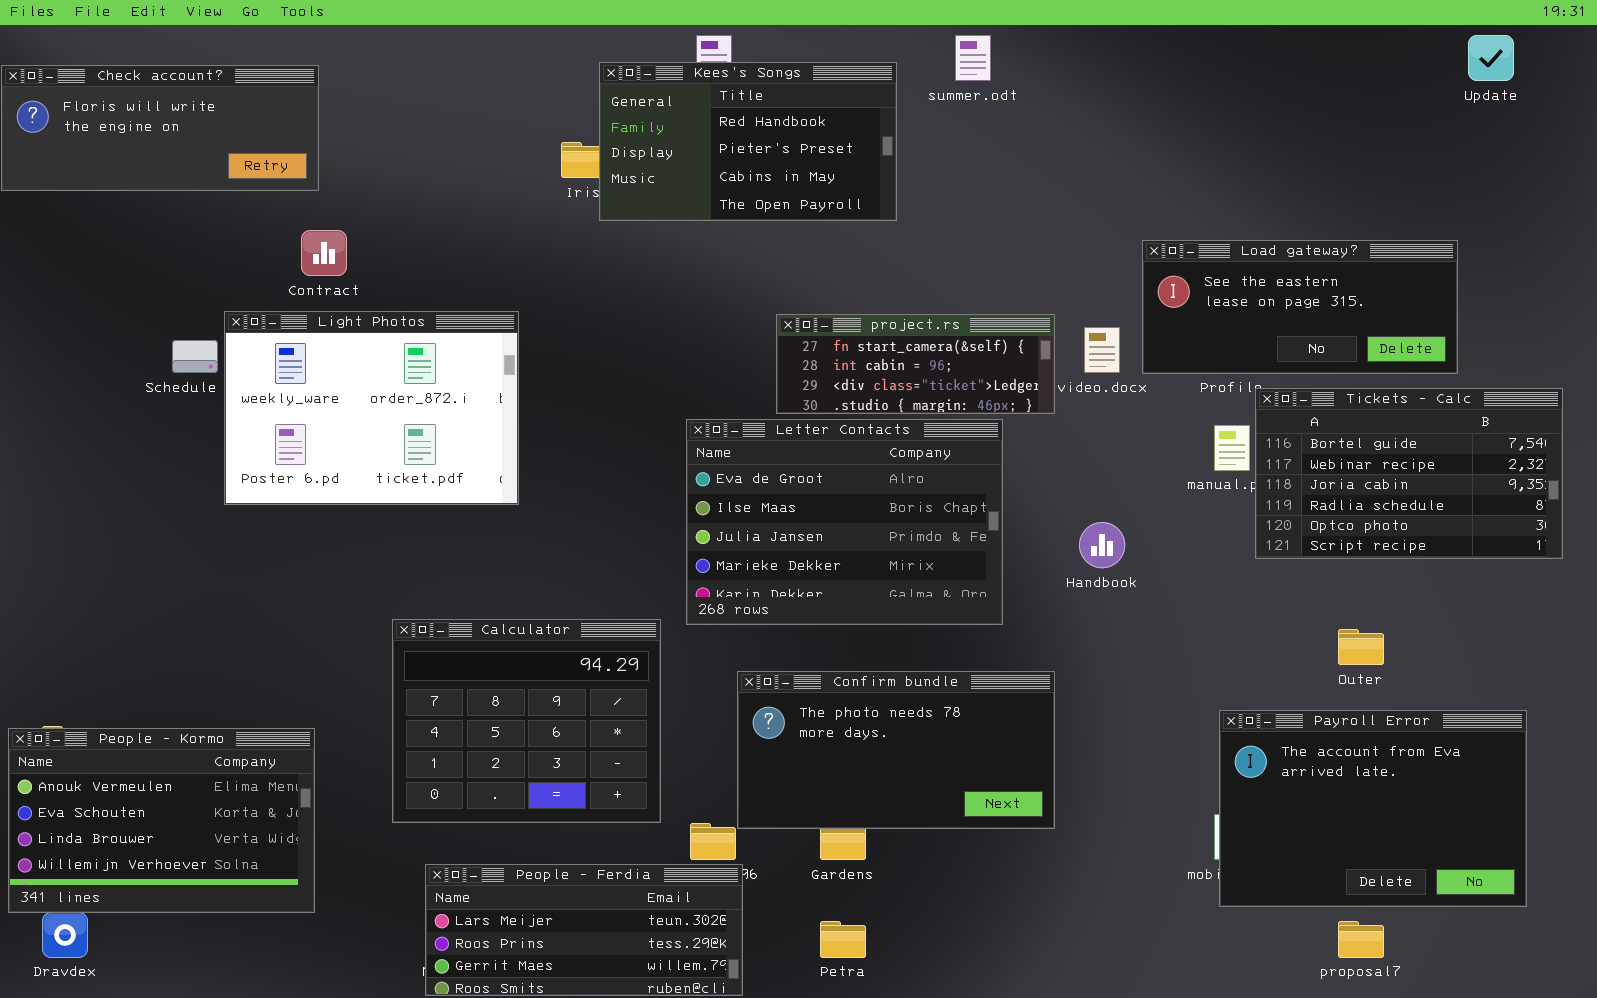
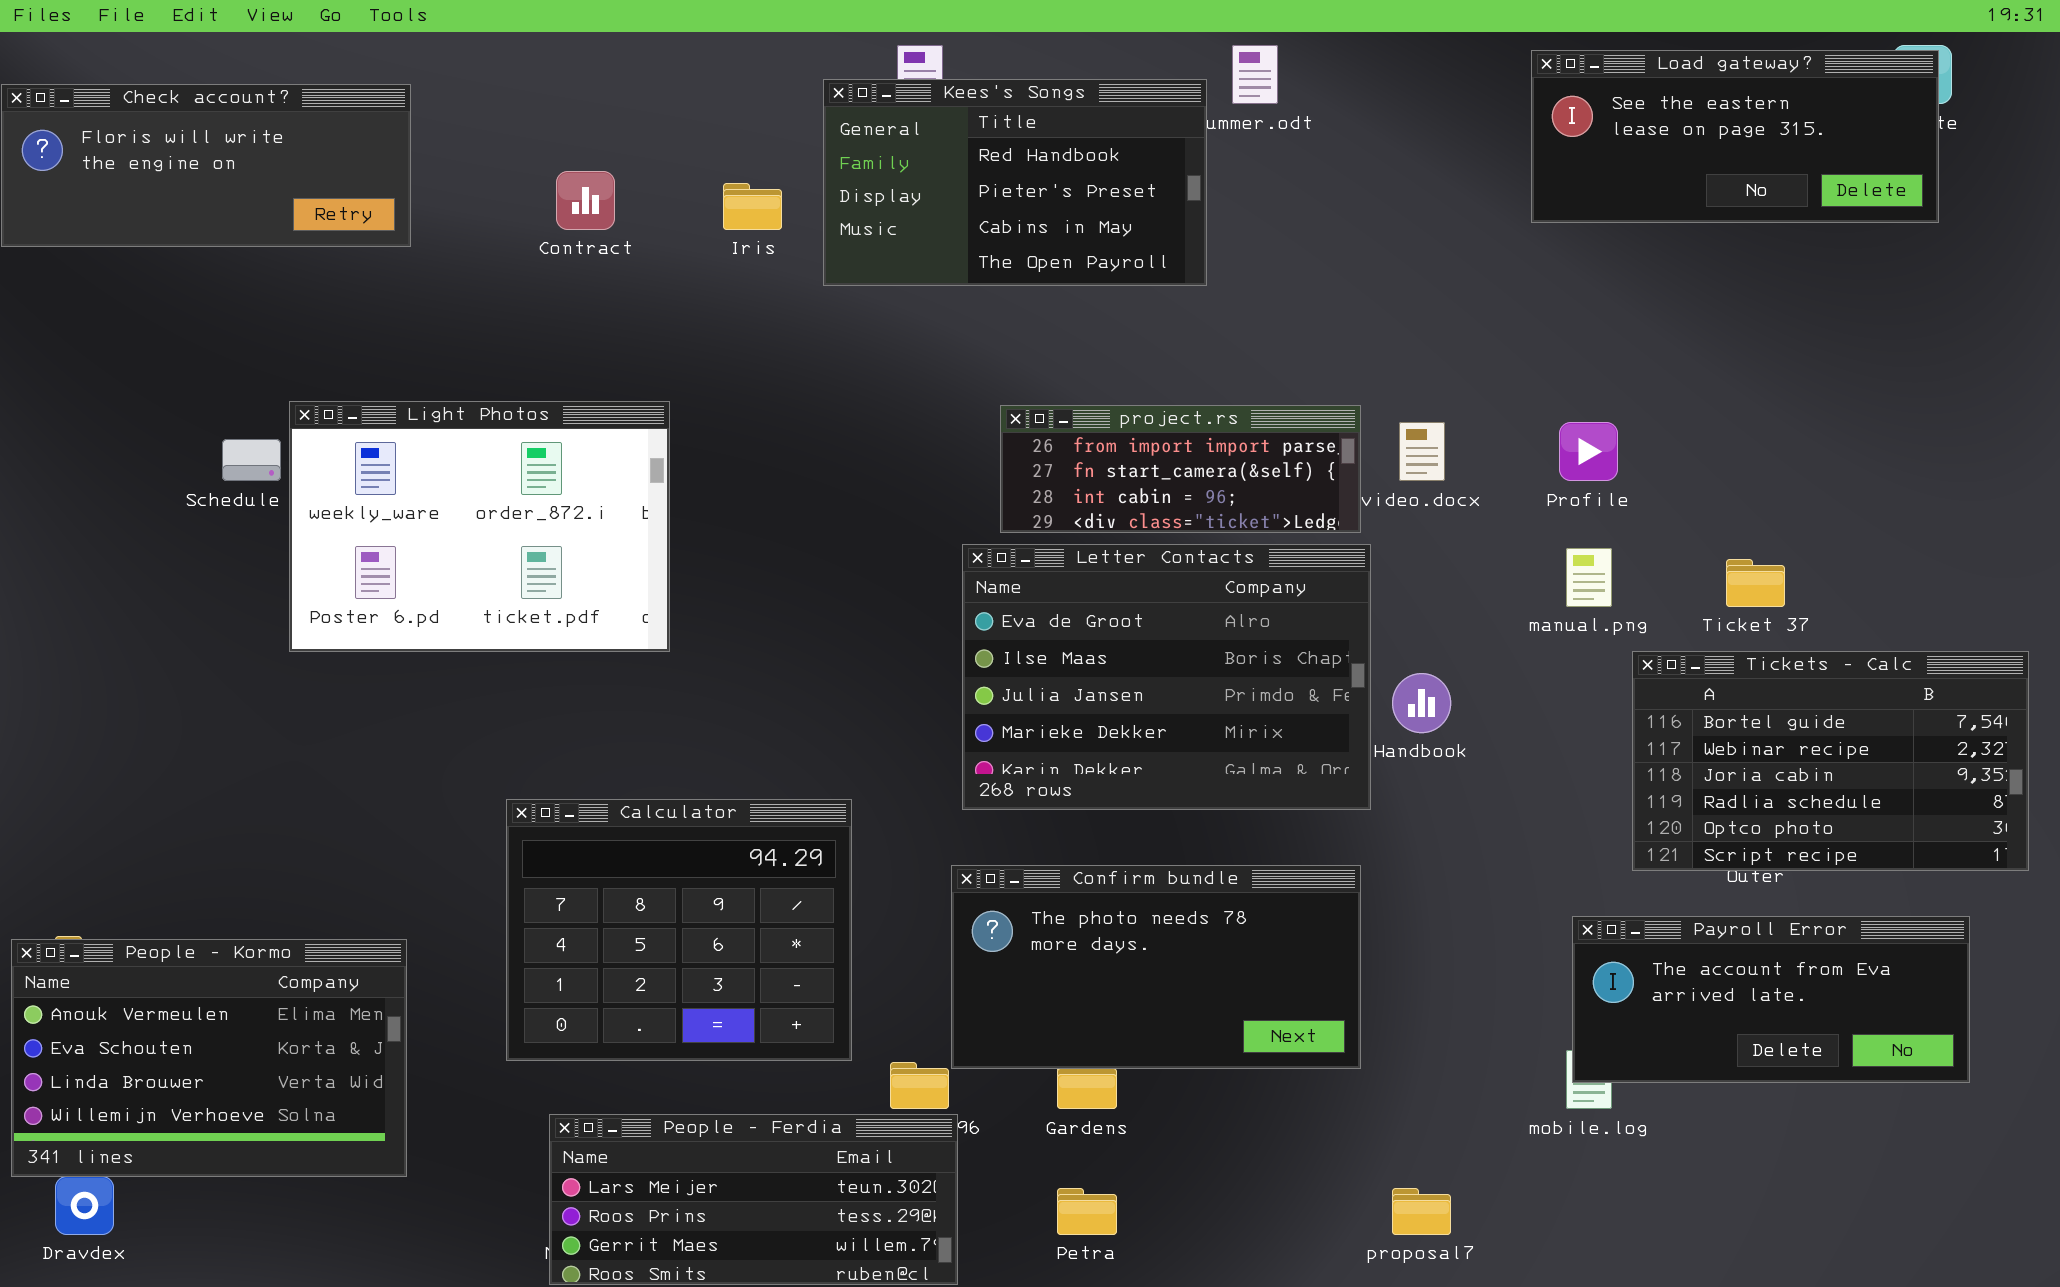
Kees's Songs: [599,62,897,221] -> [823,79,1207,286], moved
Contract: [301,230,347,276] -> [556,171,615,230], moved
Load gateway?: [1142,240,1458,374] -> [1531,50,1939,223], moved
project.rs: [776,314,1055,414] -> [1000,405,1361,533], scrolled up 1 row
Tickets - Calc: [1255,388,1563,559] -> [1632,651,2029,871], moved
Letter Contacts: [686,419,1003,625] -> [962,544,1371,810], moved
Payroll Error: [1219,710,1527,907] -> [1572,916,1970,1083], resized
proposal7: [1338,921,1384,958] -> [1392,1188,1451,1235], moved

